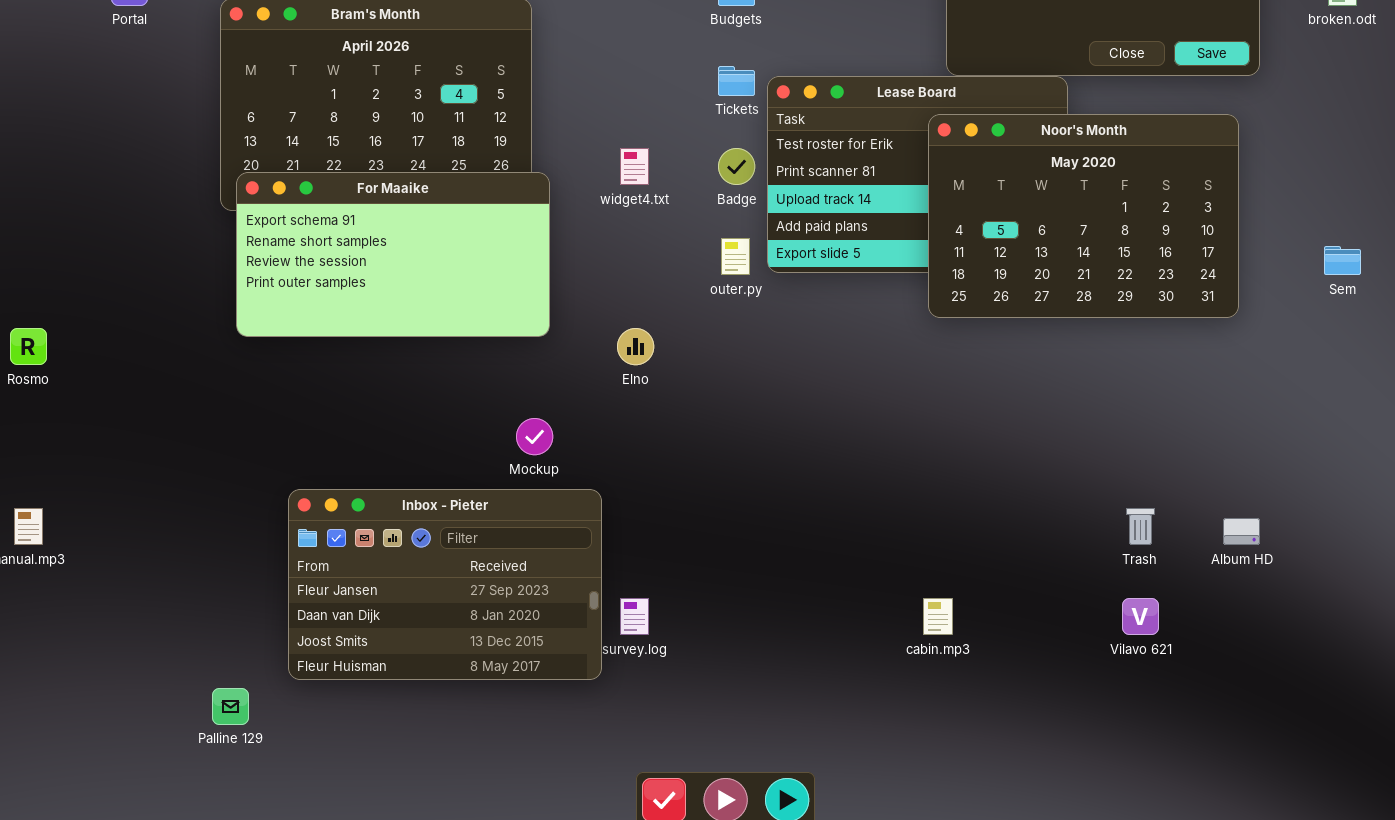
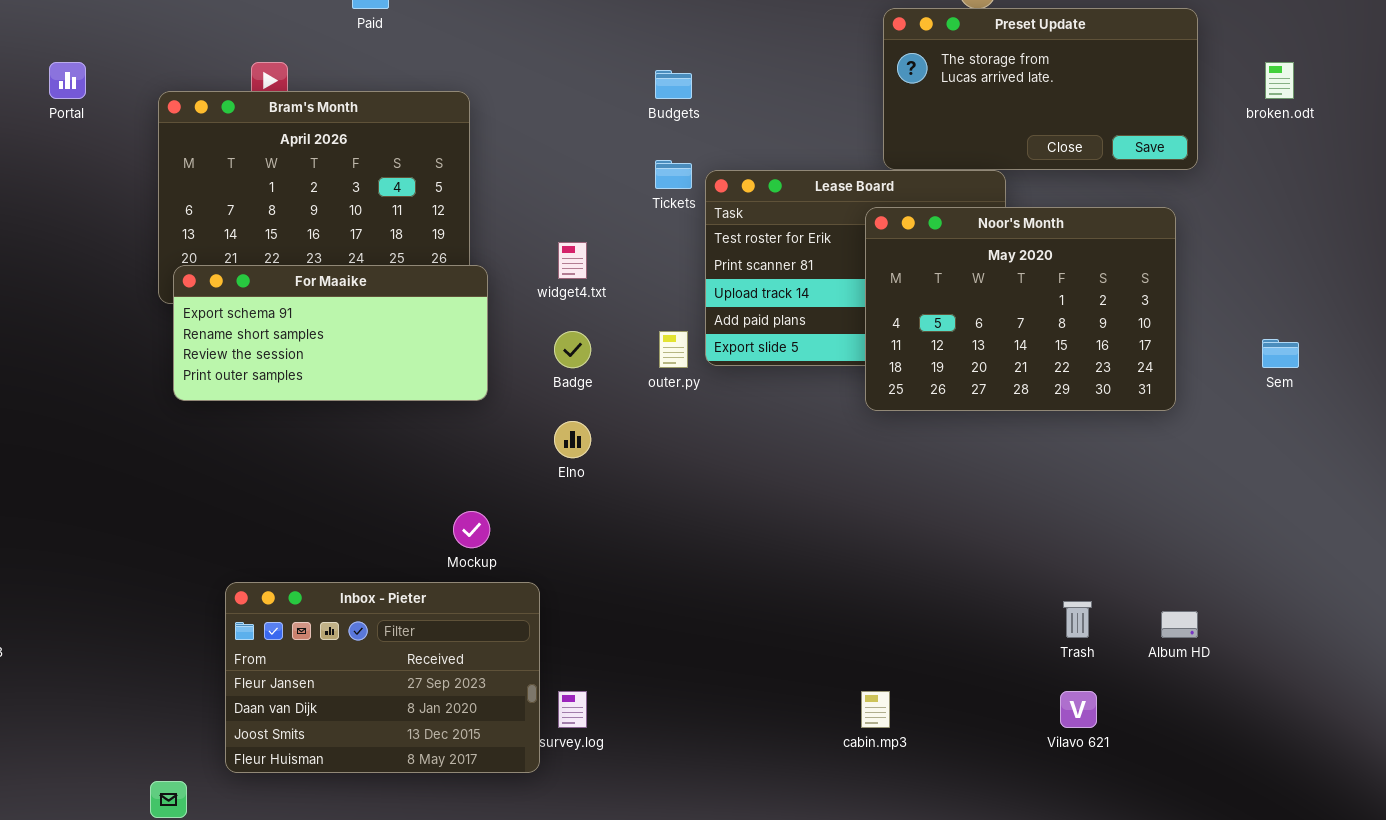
Badge: [718,148,755,185] -> [554,331,591,368], moved
For Maaike: [236,172,550,337] -> [173,265,488,401], resized

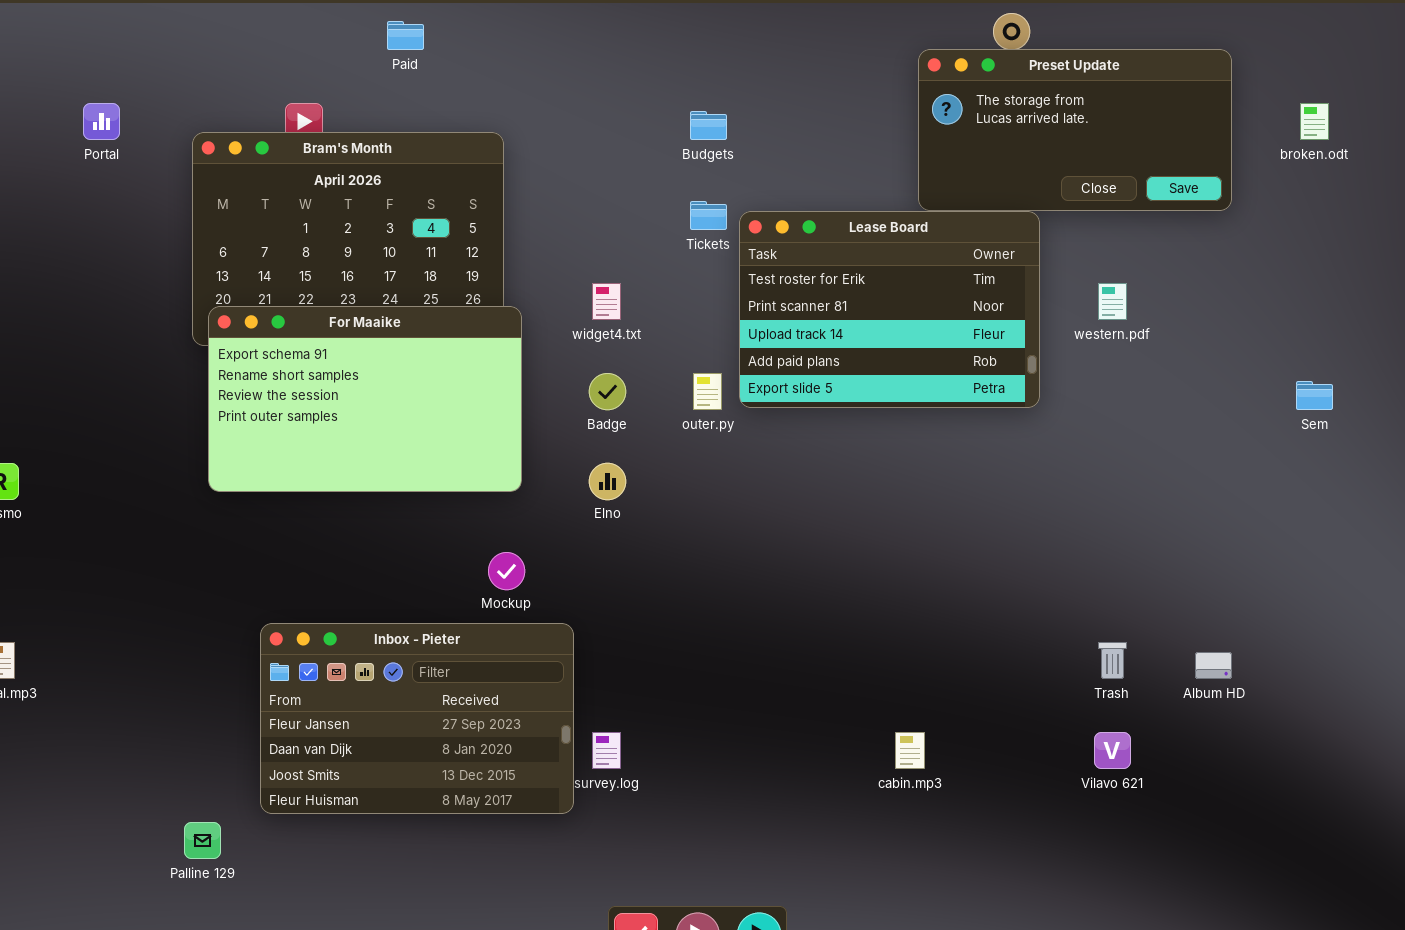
Noor's Month: [865,207,1176,411] -> none, closed
For Maaike: [173,265,488,401] -> [208,306,522,492], resized

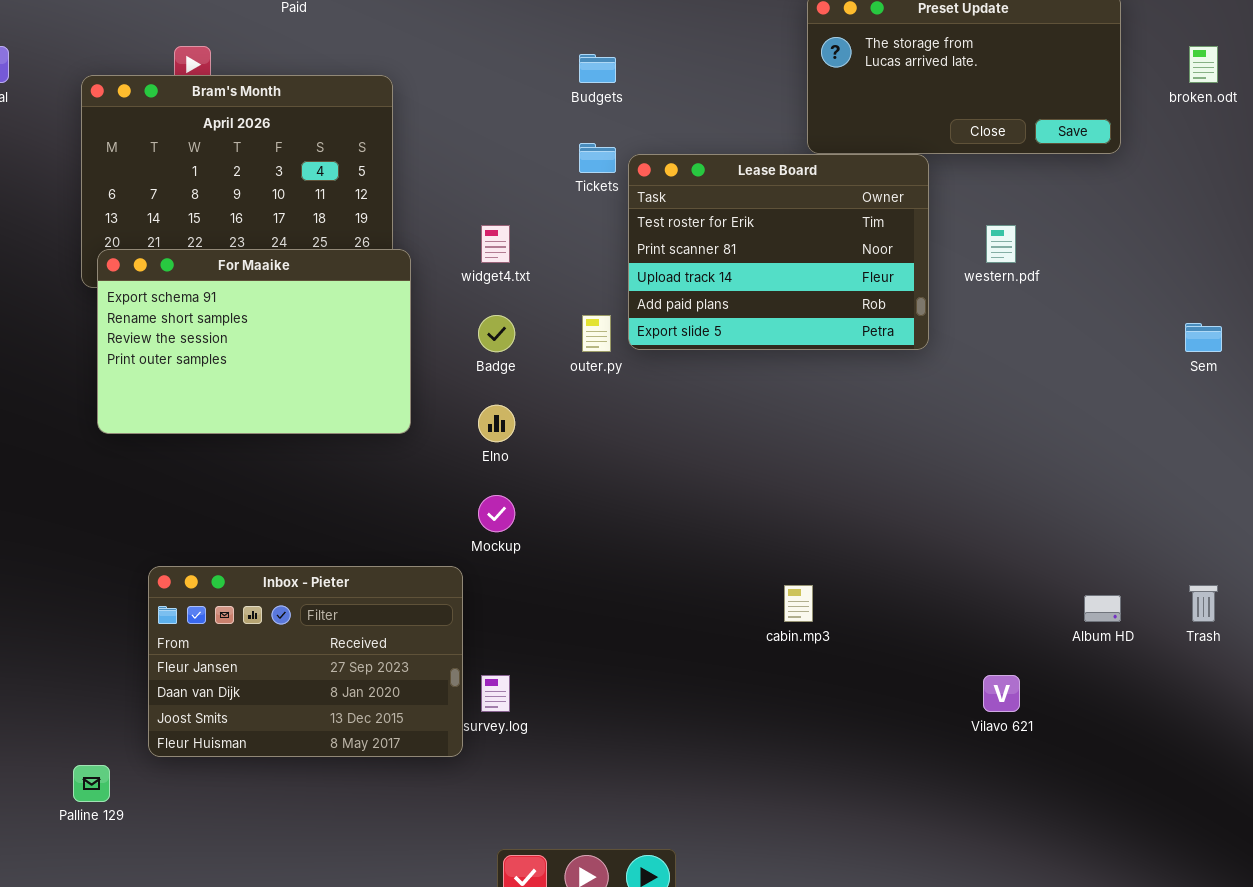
Mockup: [488,552,525,590] -> [478,495,515,532], moved
Trash: [1098,642,1127,679] -> [1189,585,1218,622], moved
cabin.mp3: [895,732,925,769] -> [784,585,813,622], moved

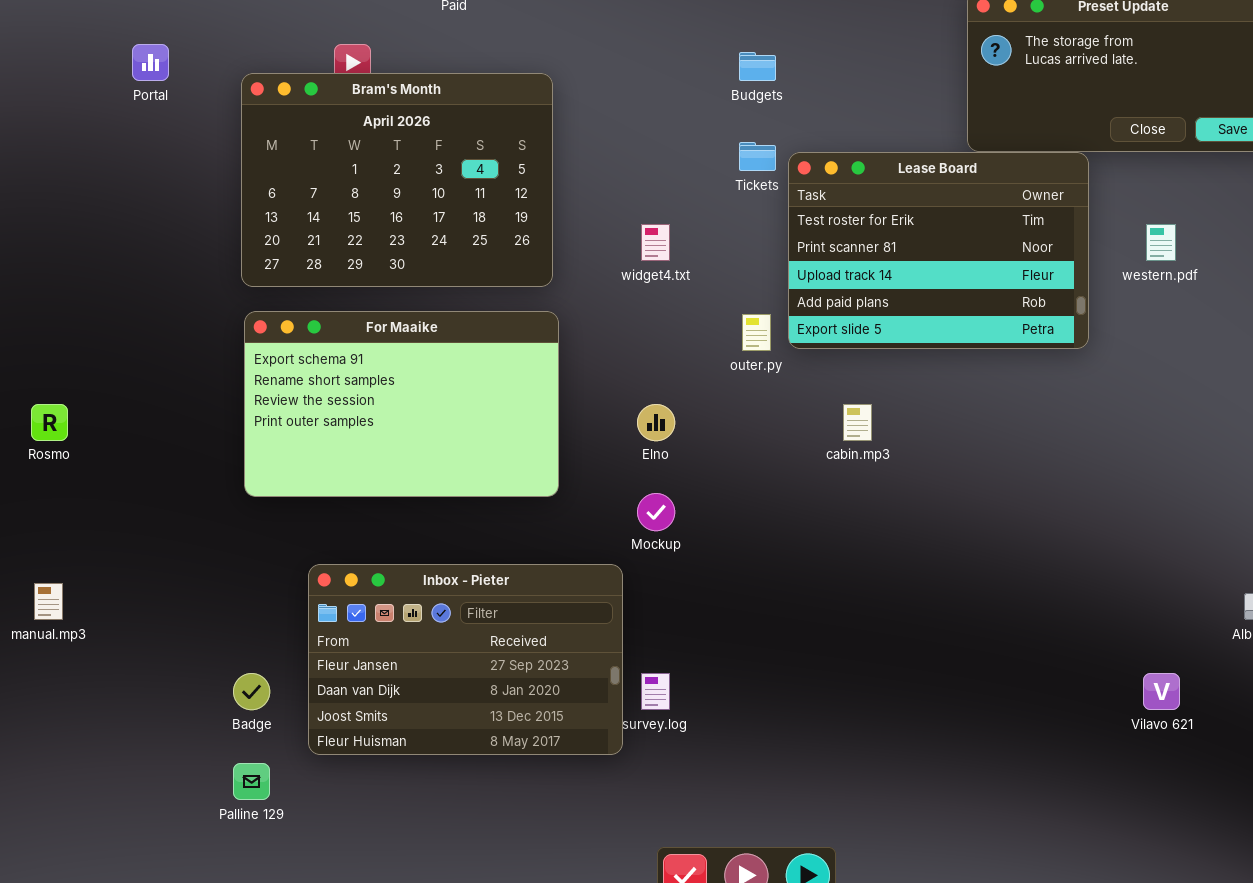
For Maaike: [97,249,411,434] -> [244,311,559,497], moved
Badge: [478,315,515,352] -> [233,673,270,710], moved
cabin.mp3: [784,585,813,622] -> [843,404,872,441], moved

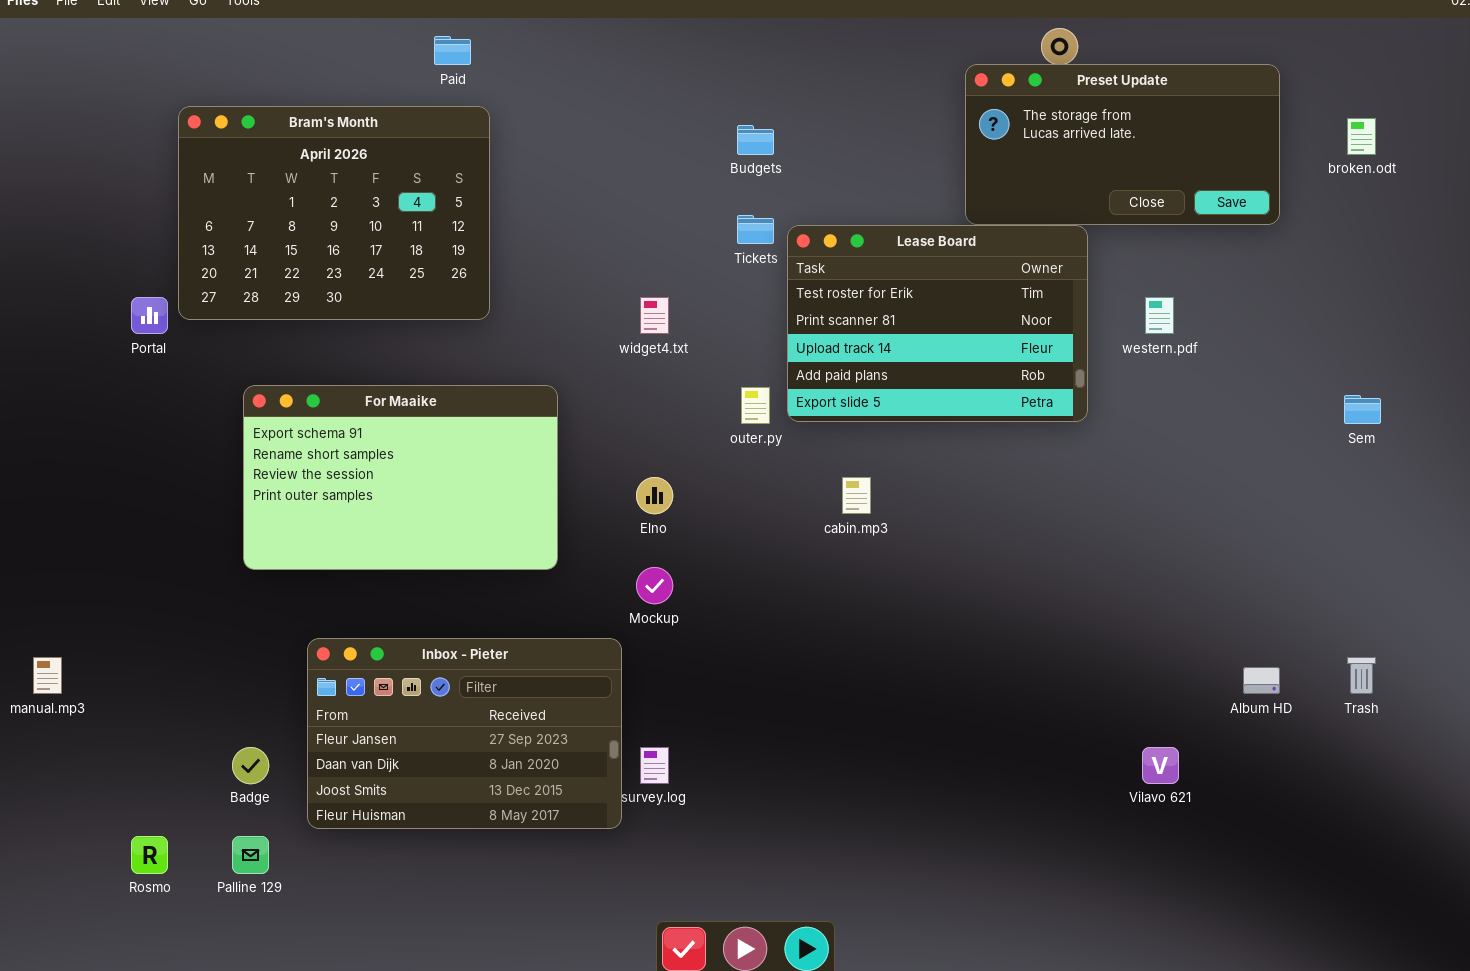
Portal: [132,44,169,81] -> [131,297,168,334], moved
Bram's Month: [241,73,553,287] -> [178,106,490,320], moved
Rosmo: [31,404,68,441] -> [131,836,168,874], moved

